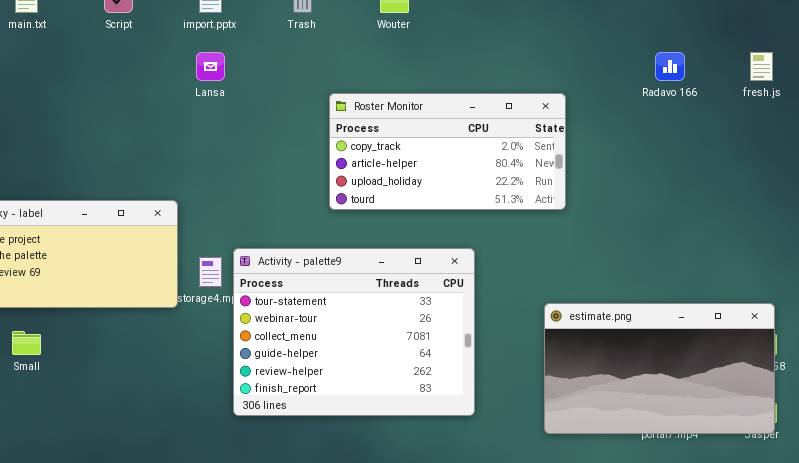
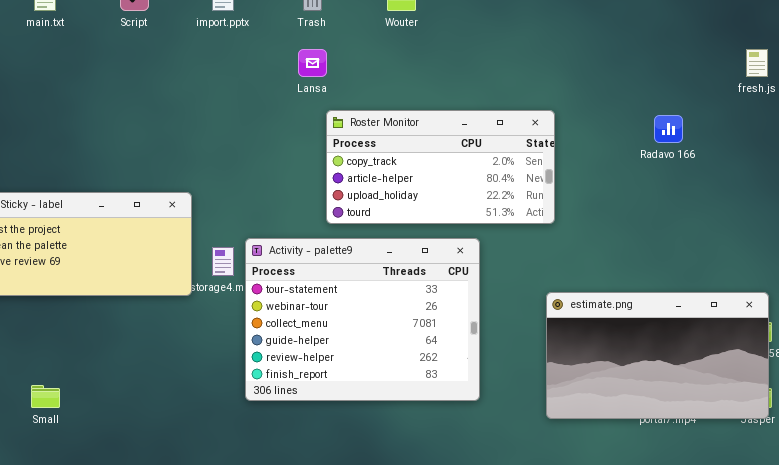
Lansa: [196,52,225,81] -> [298,49,327,77], moved
Radavo 166: [655,52,685,81] -> [654,115,683,143], moved
Roster Monitor: [329,93,566,210] -> [326,110,555,224], moved
Small: [12,331,41,355] -> [31,385,60,408], moved

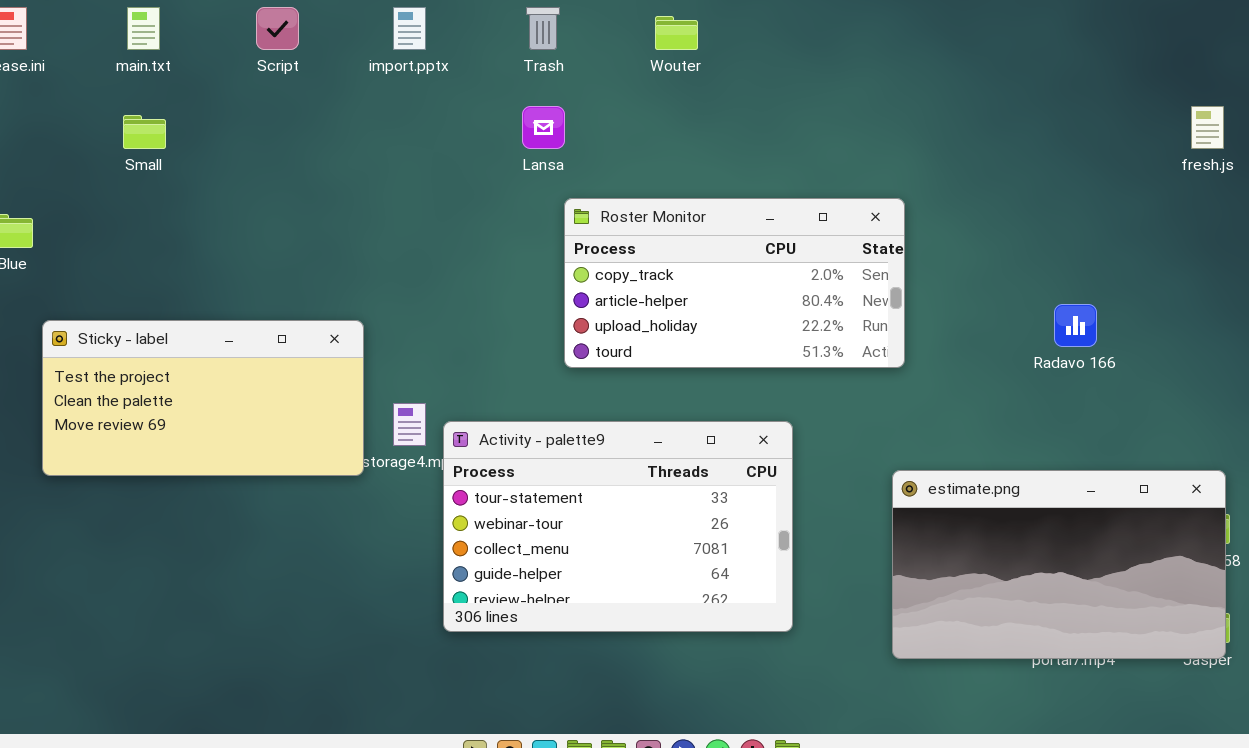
Radavo 166: [654,115,683,143] -> [1054,304,1097,347], moved
Activity - palette9: [245,238,480,401] -> [443,421,793,632], resized
Small: [31,385,60,408] -> [123,115,166,149], moved

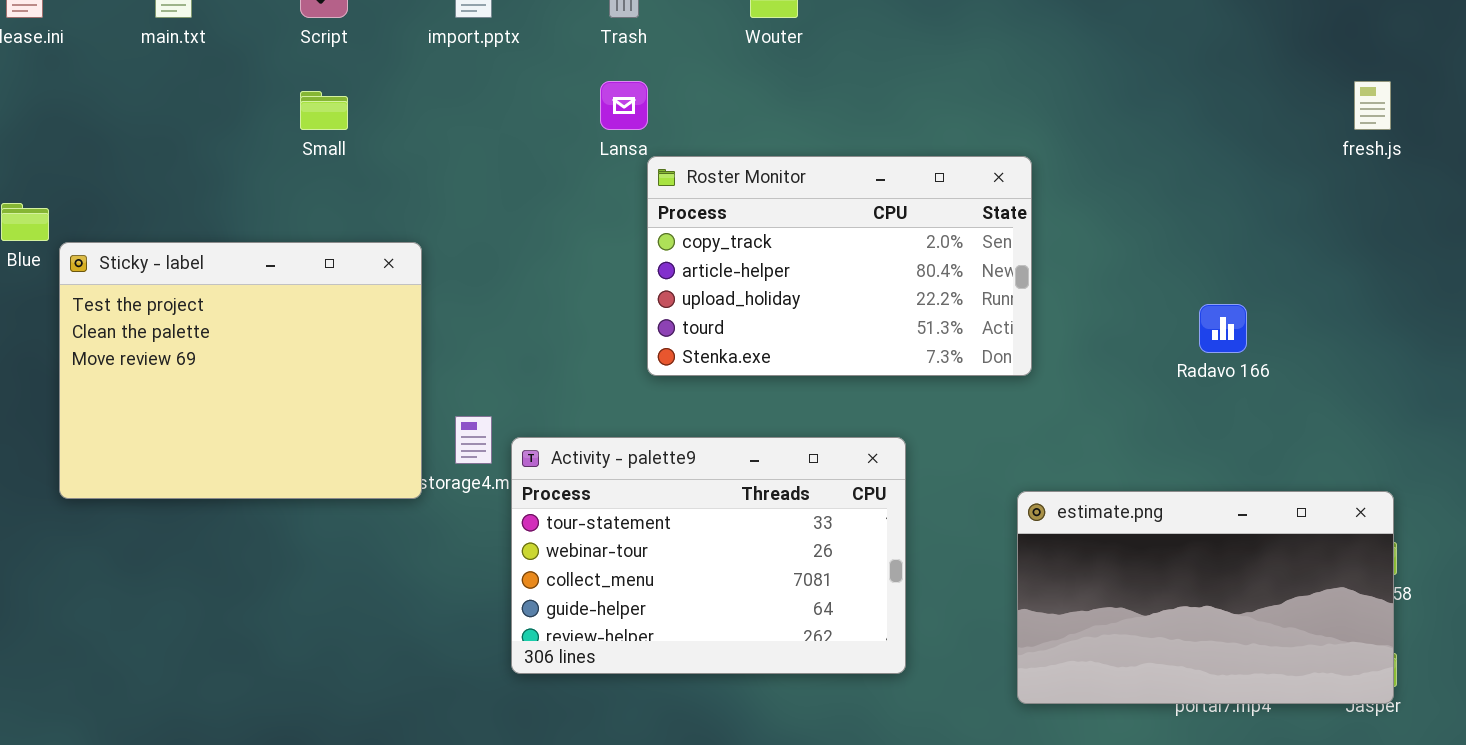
Small: [123,115,166,149] -> [300,91,348,130], moved
Roster Monitor: [564,198,905,368] -> [647,156,1032,376], resized
Sticky - label: [42,320,364,476] -> [59,242,422,499], resized

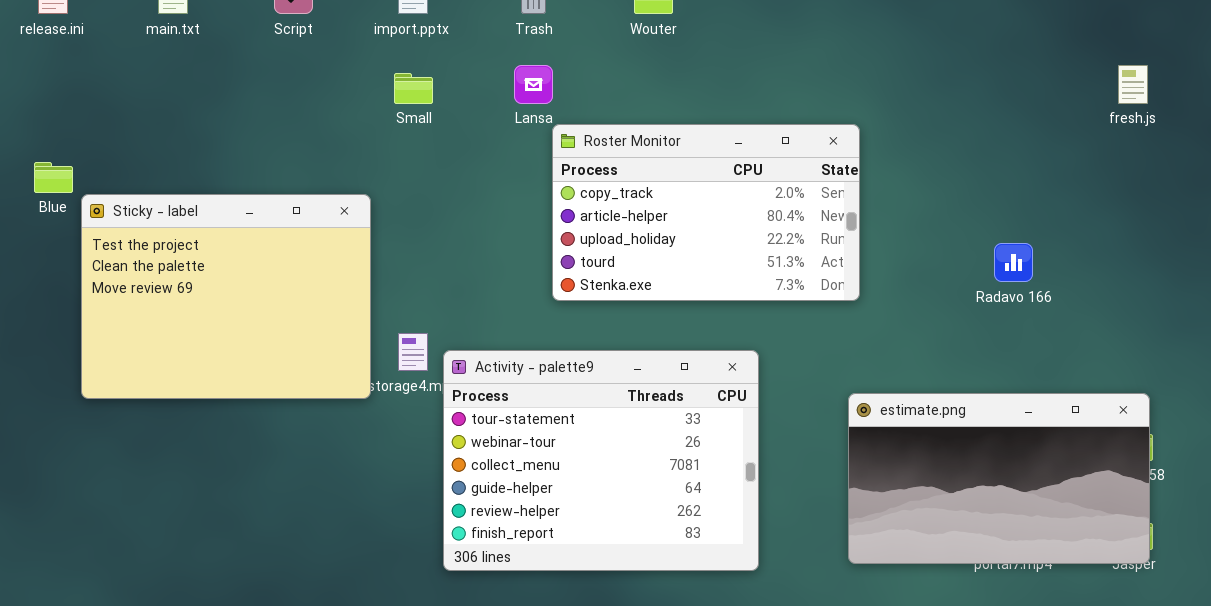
Small: [300,91,348,130] -> [394,73,433,104], moved
Activity - palette9: [511,437,906,674] -> [443,350,759,571], resized

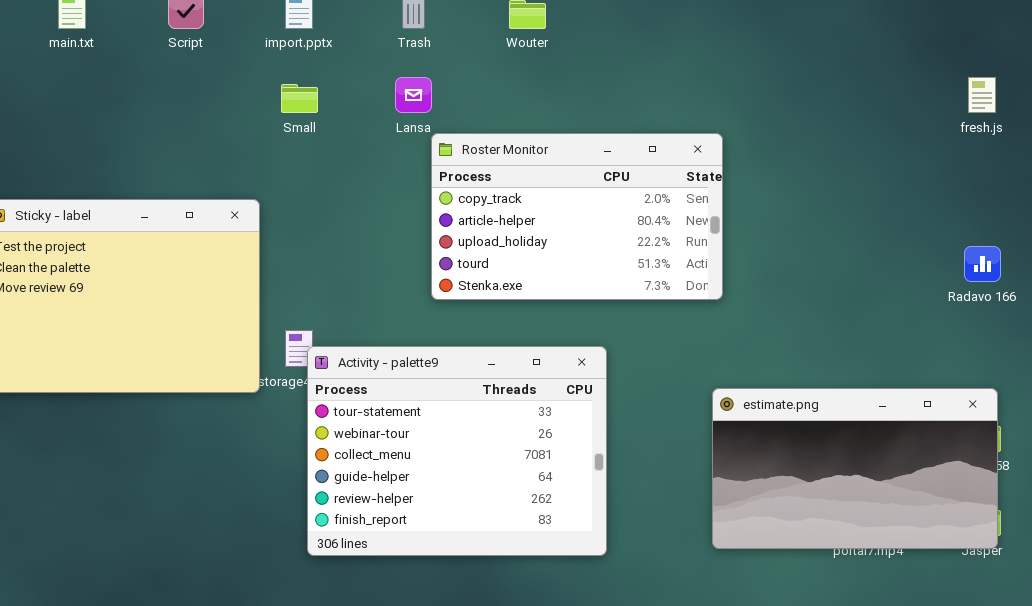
Radavo 166: [994,243,1033,282] -> [964,246,1001,282], moved
Activity - palette9: [443,350,759,571] -> [307,346,607,556], moved

